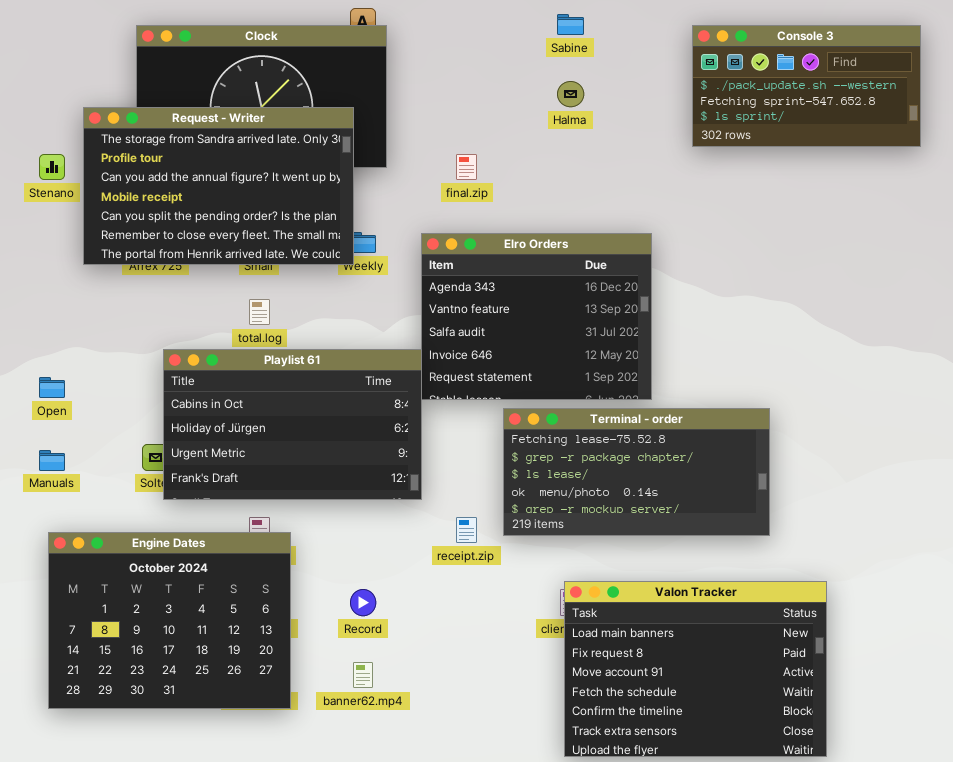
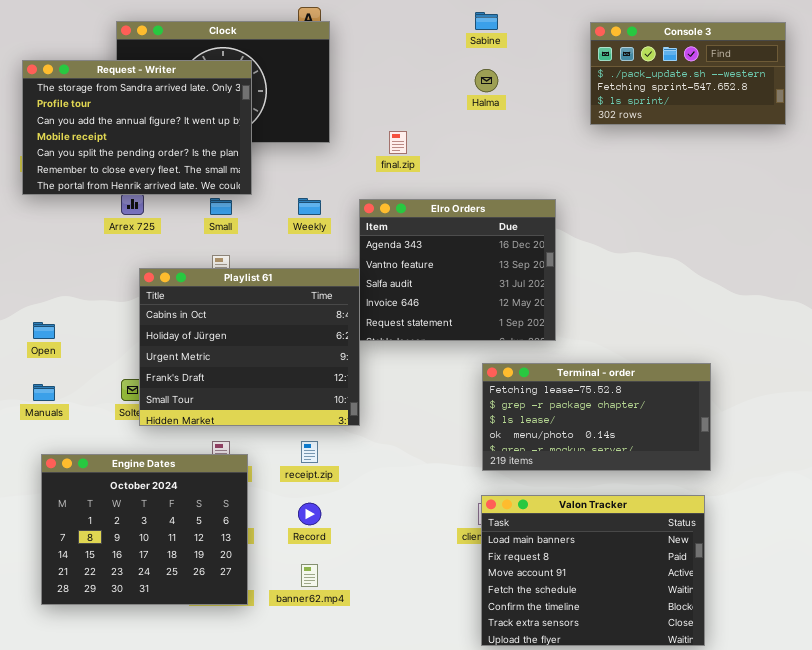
Request - Writer: [83,107,354,265] -> [22,60,252,195], moved
Playlist 61: [163,349,422,500] -> [139,268,360,426], resized
Terminal - order: [503,408,770,536] -> [482,363,711,471], moved
receipt.zip: [456,517,477,543] -> [301,441,318,463], moved

